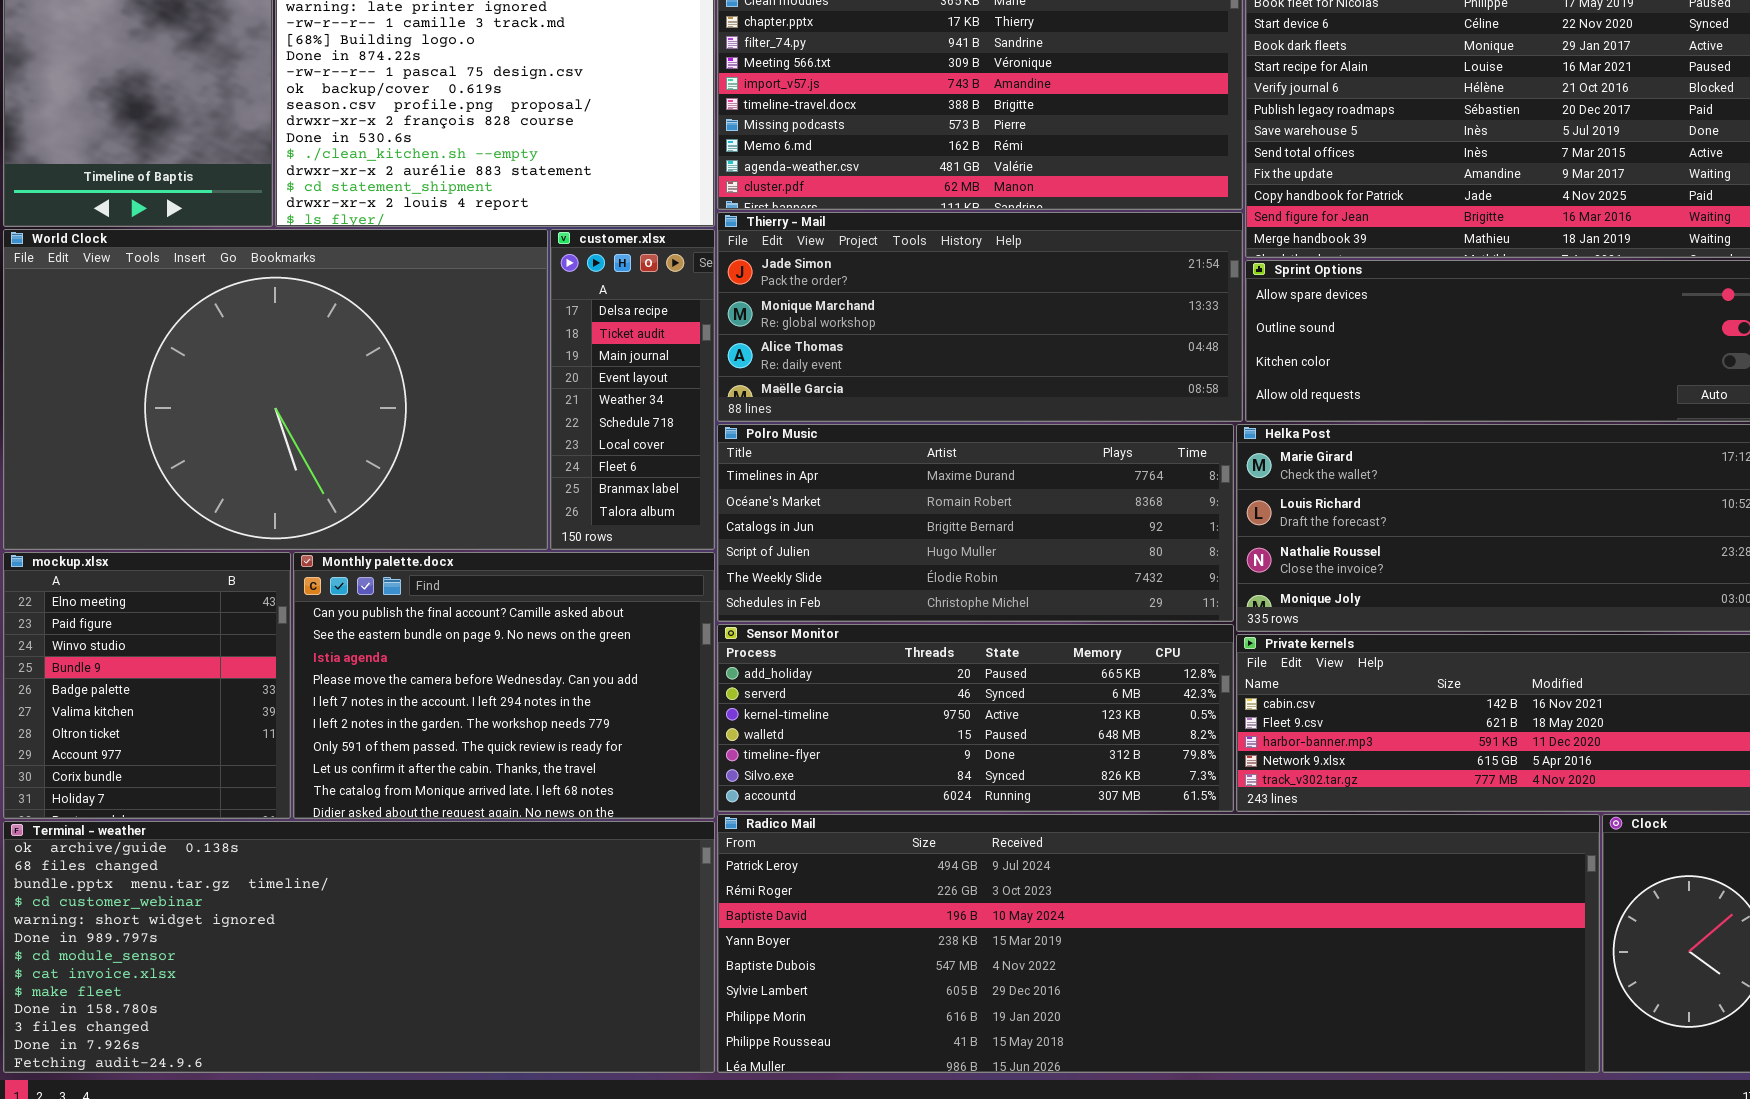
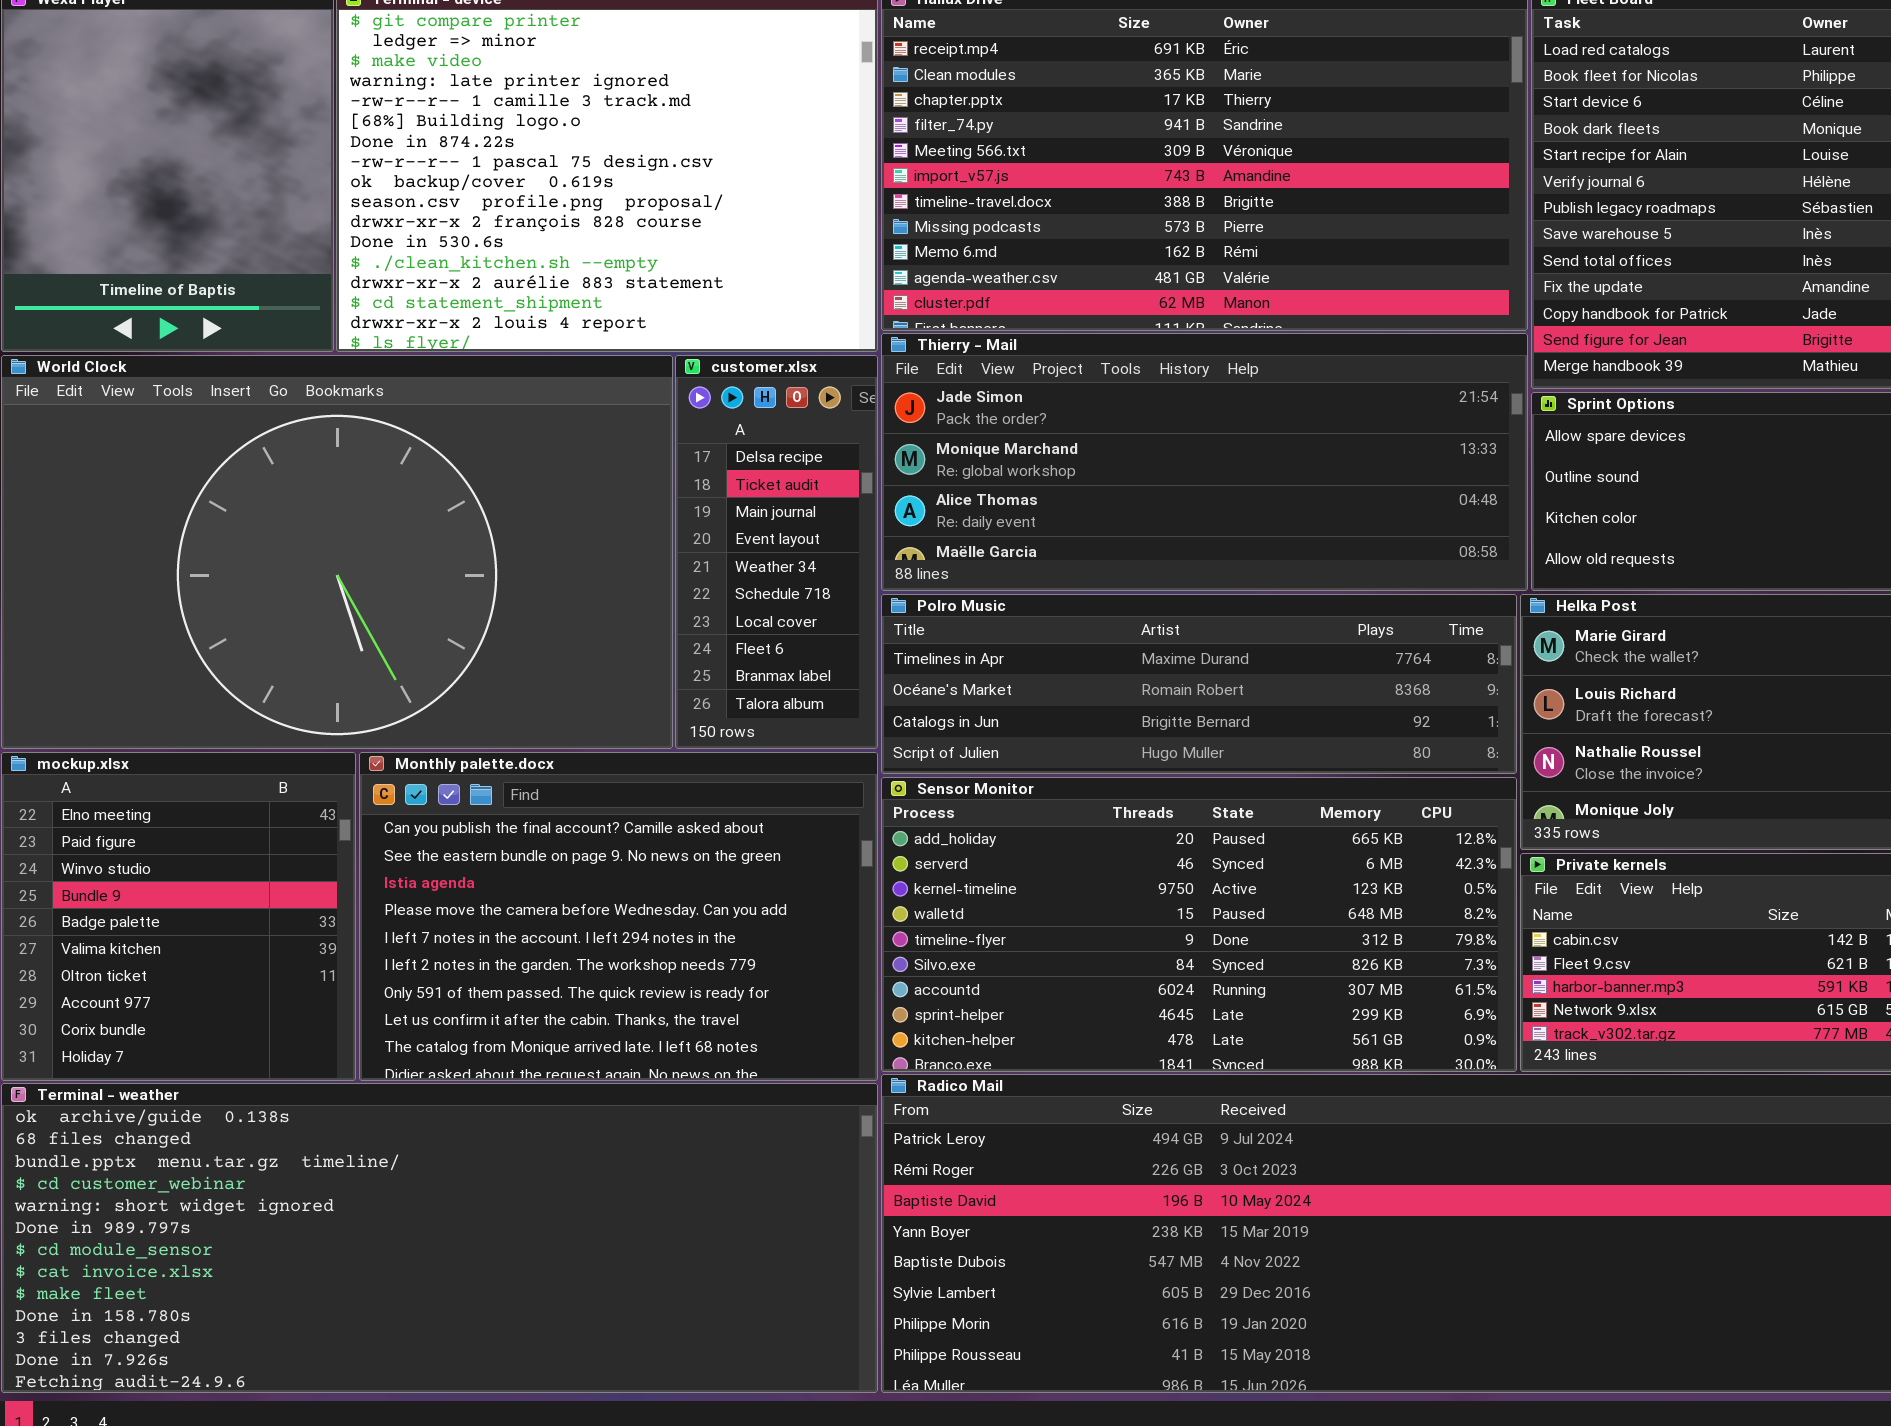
Polro Music: [717,424,1234,622] -> [881,594,1517,774], resized
Sensor Monitor: [717,624,1234,812] -> [881,777,1517,1072], resized

